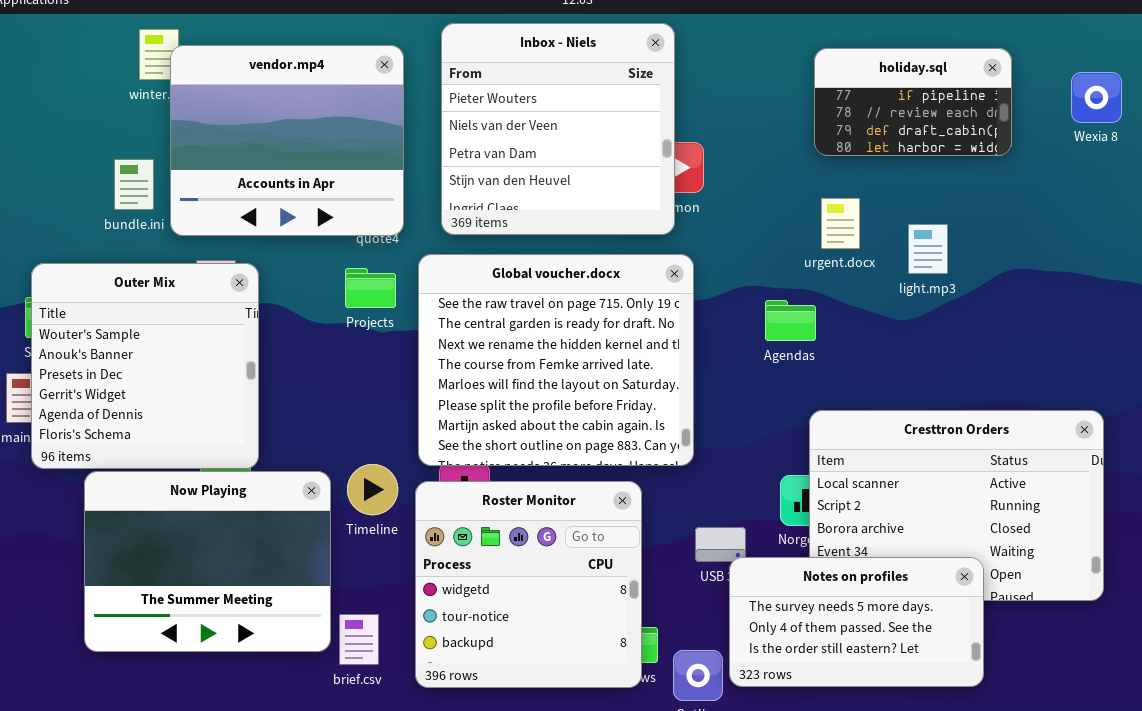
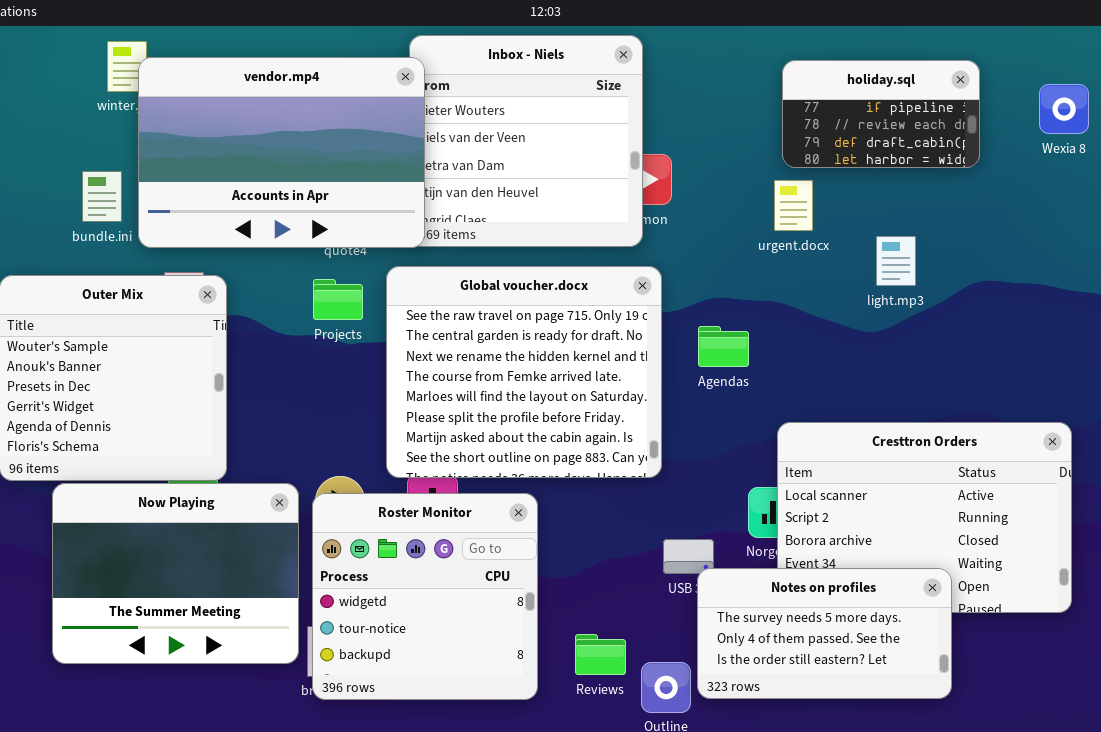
vendor.mp4: [170,45,404,236] -> [138,57,425,248], resized
urgent.docx: [821,198,860,249] -> [774,180,813,231], moved
Agendas: [765,300,816,341] -> [698,326,749,367], moved
Roster Monitor: [415,481,642,688] -> [312,493,538,700], moved

